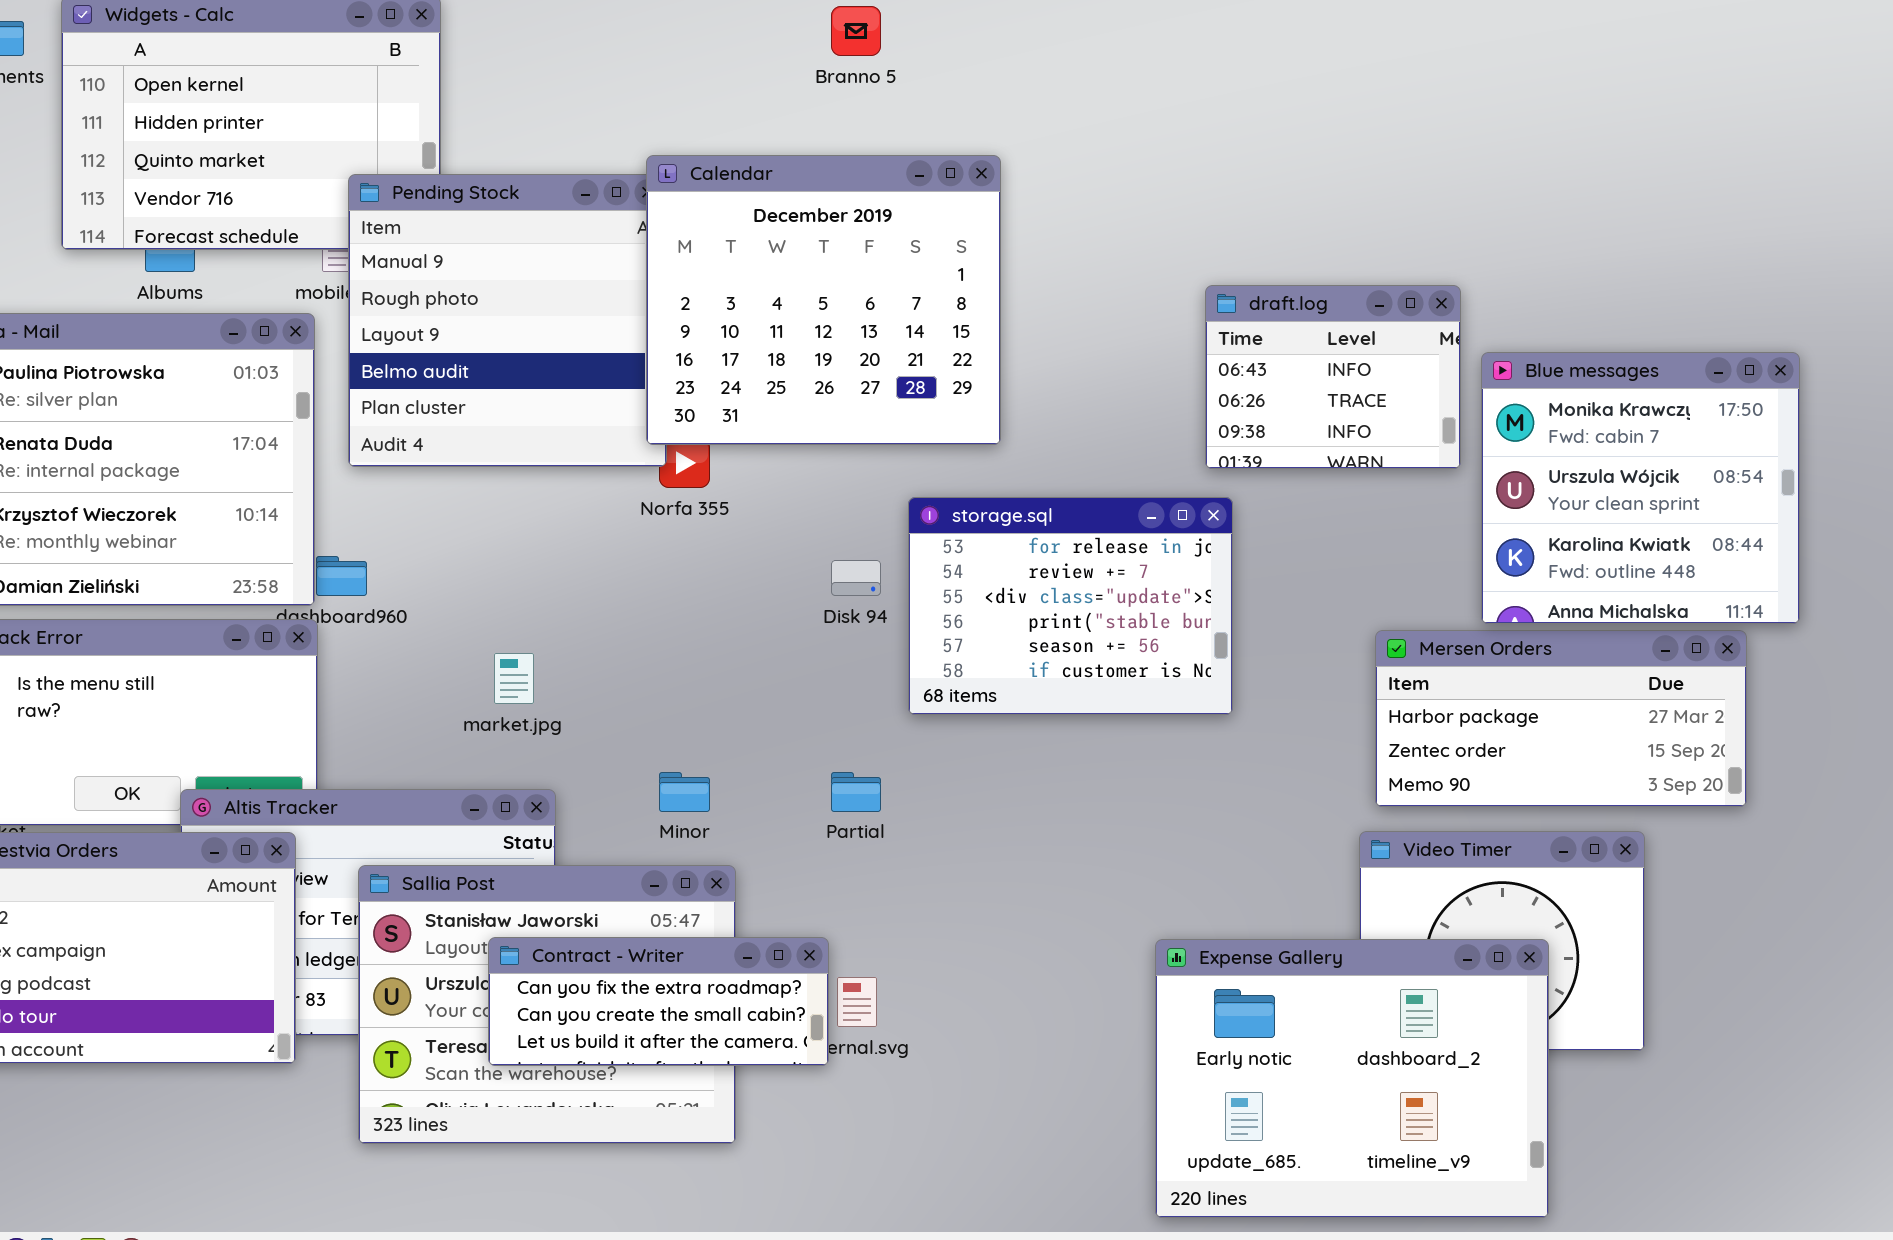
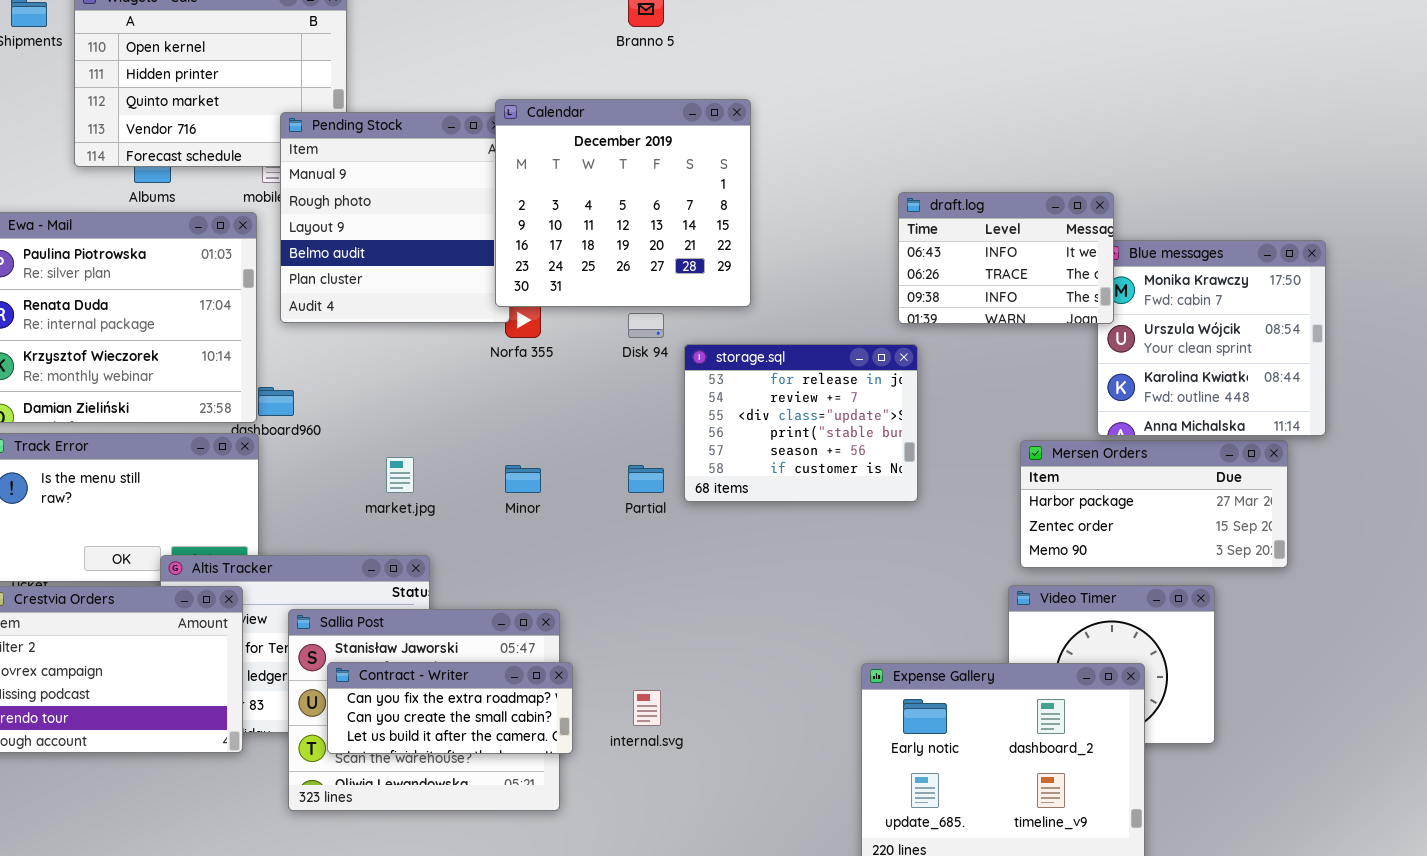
draft.log: [1205,285,1461,469] -> [898,192,1114,324], resized
Disk 94: [831,560,881,596] -> [628,313,664,338], moved
Minor: [659,772,710,812] -> [505,465,541,493], moved
Partial: [831,772,881,812] -> [628,465,664,493], moved
Contract - Writer: [488,937,829,1066] -> [327,662,573,754], moved

